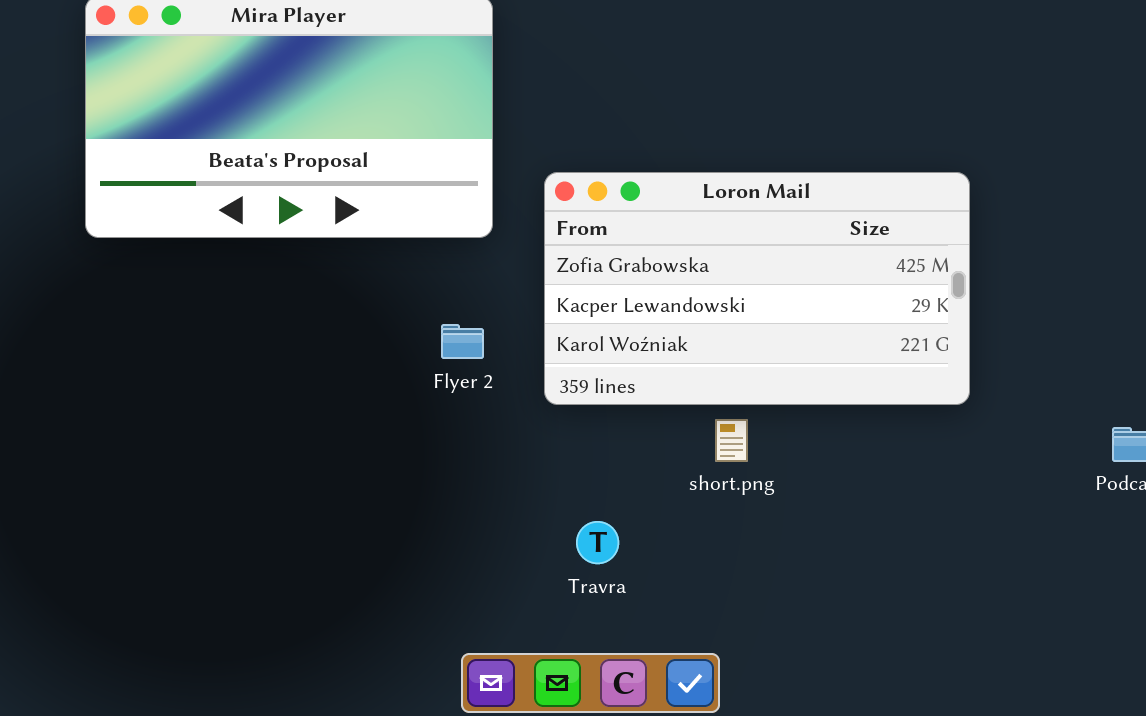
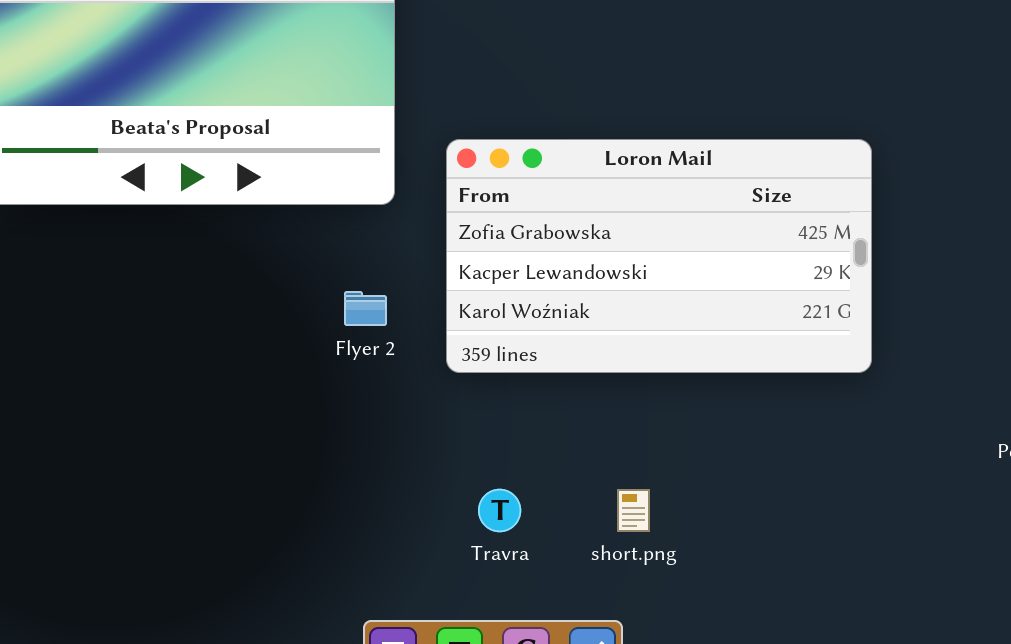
short.png: [715,419,748,462] -> [617,489,650,532], moved

